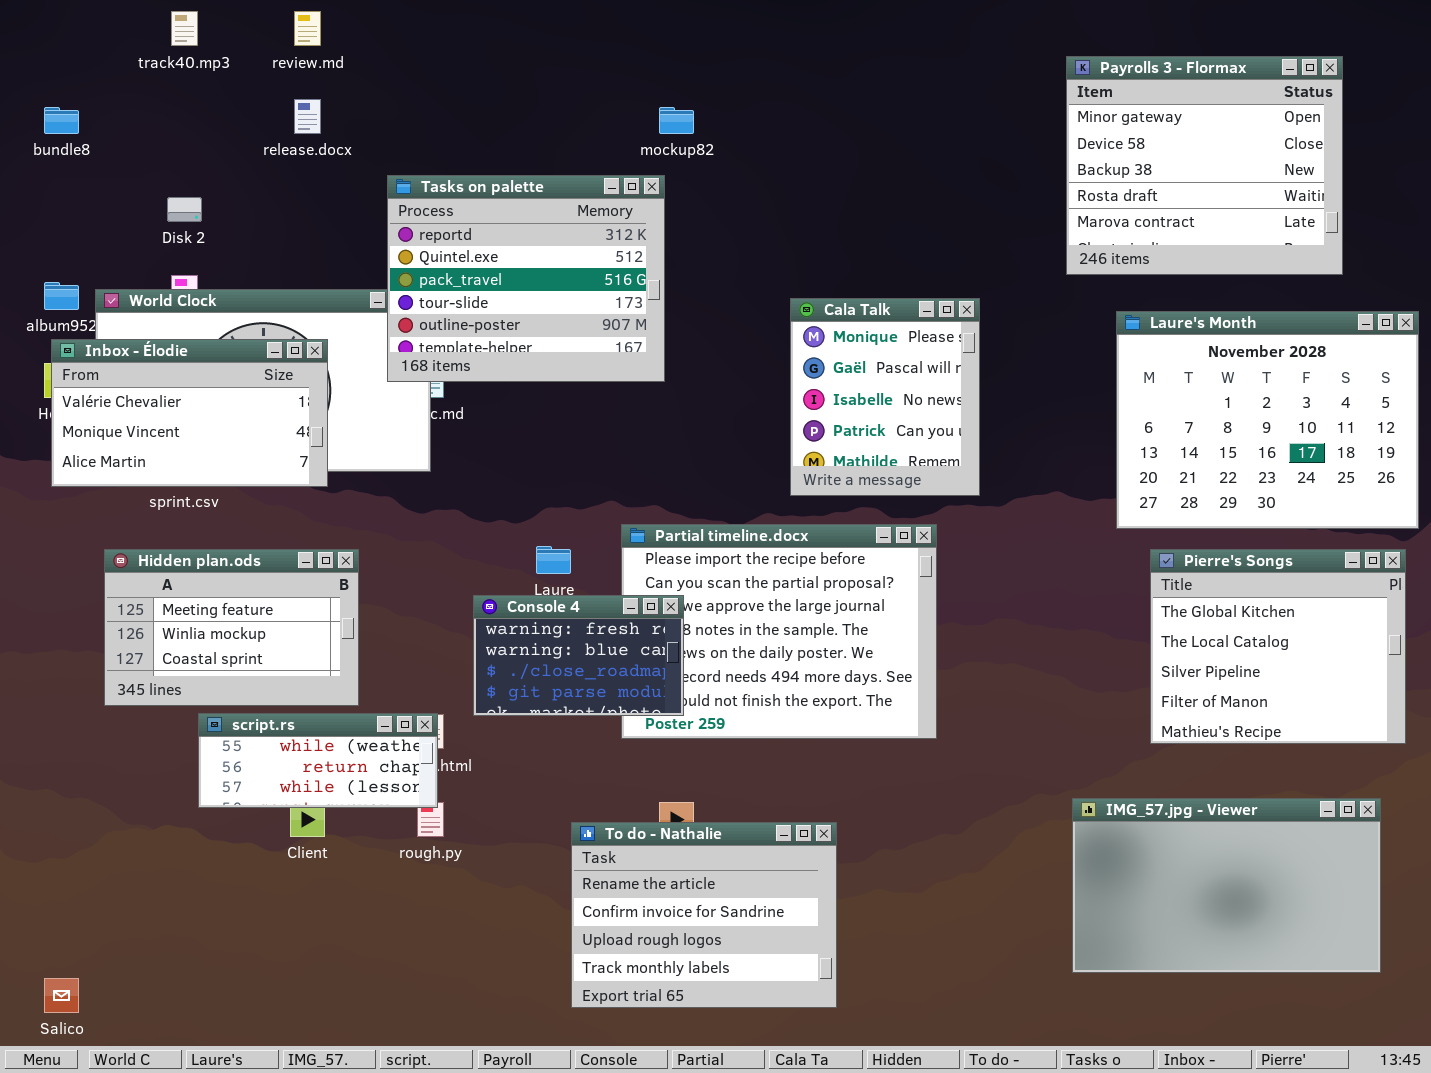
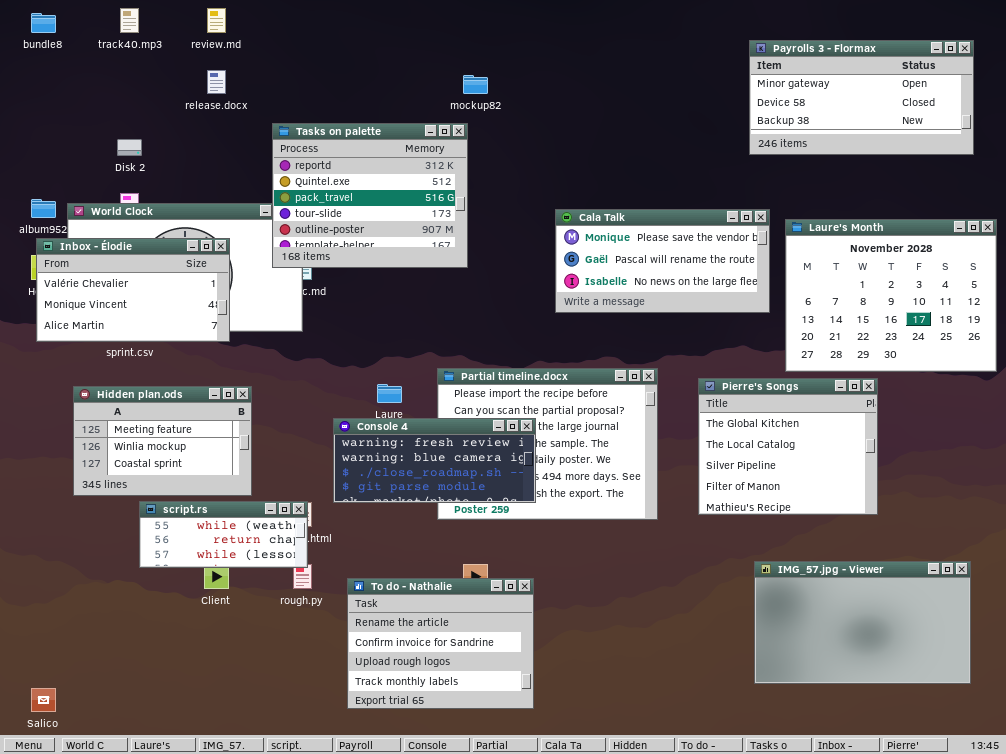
Payrolls 3 - Flormax: [1066,56,1343,275] -> [749,40,974,155], resized
bundle8: [44,107,79,134] -> [31,13,56,33], moved
Cala Talk: [790,298,980,496] -> [555,209,770,313], resized
Pierre's Songs: [1150,549,1406,744] -> [698,378,878,515], moved
Console 4: [473,595,684,716] -> [333,418,536,503], resized
To do - Nathalie: [571,822,837,1008] -> [347,578,534,709], moved

